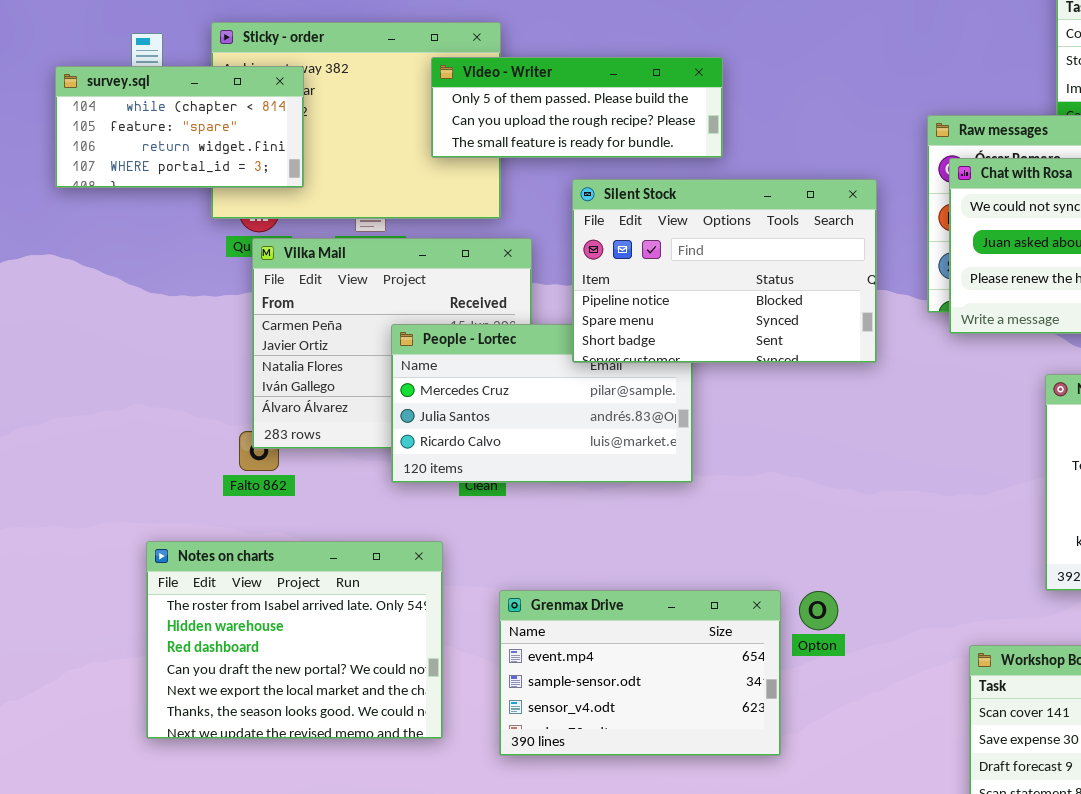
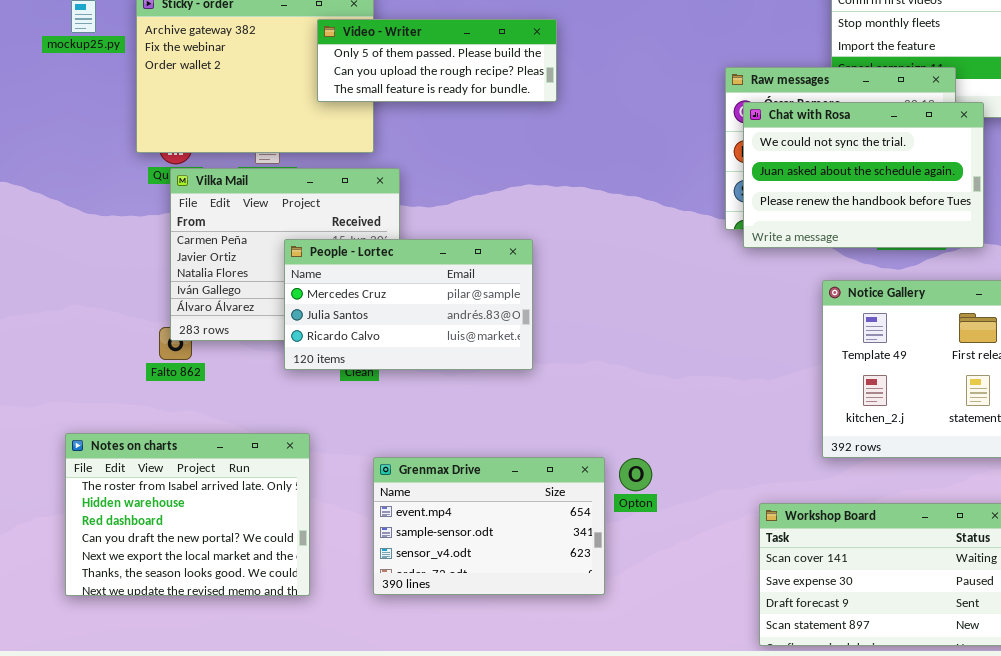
survey.sql: [55,66,304,188] -> none, closed
Silent Stock: [572,179,877,363] -> none, closed
Notes on charts: [146,541,443,739] -> [65,433,310,596], moved

